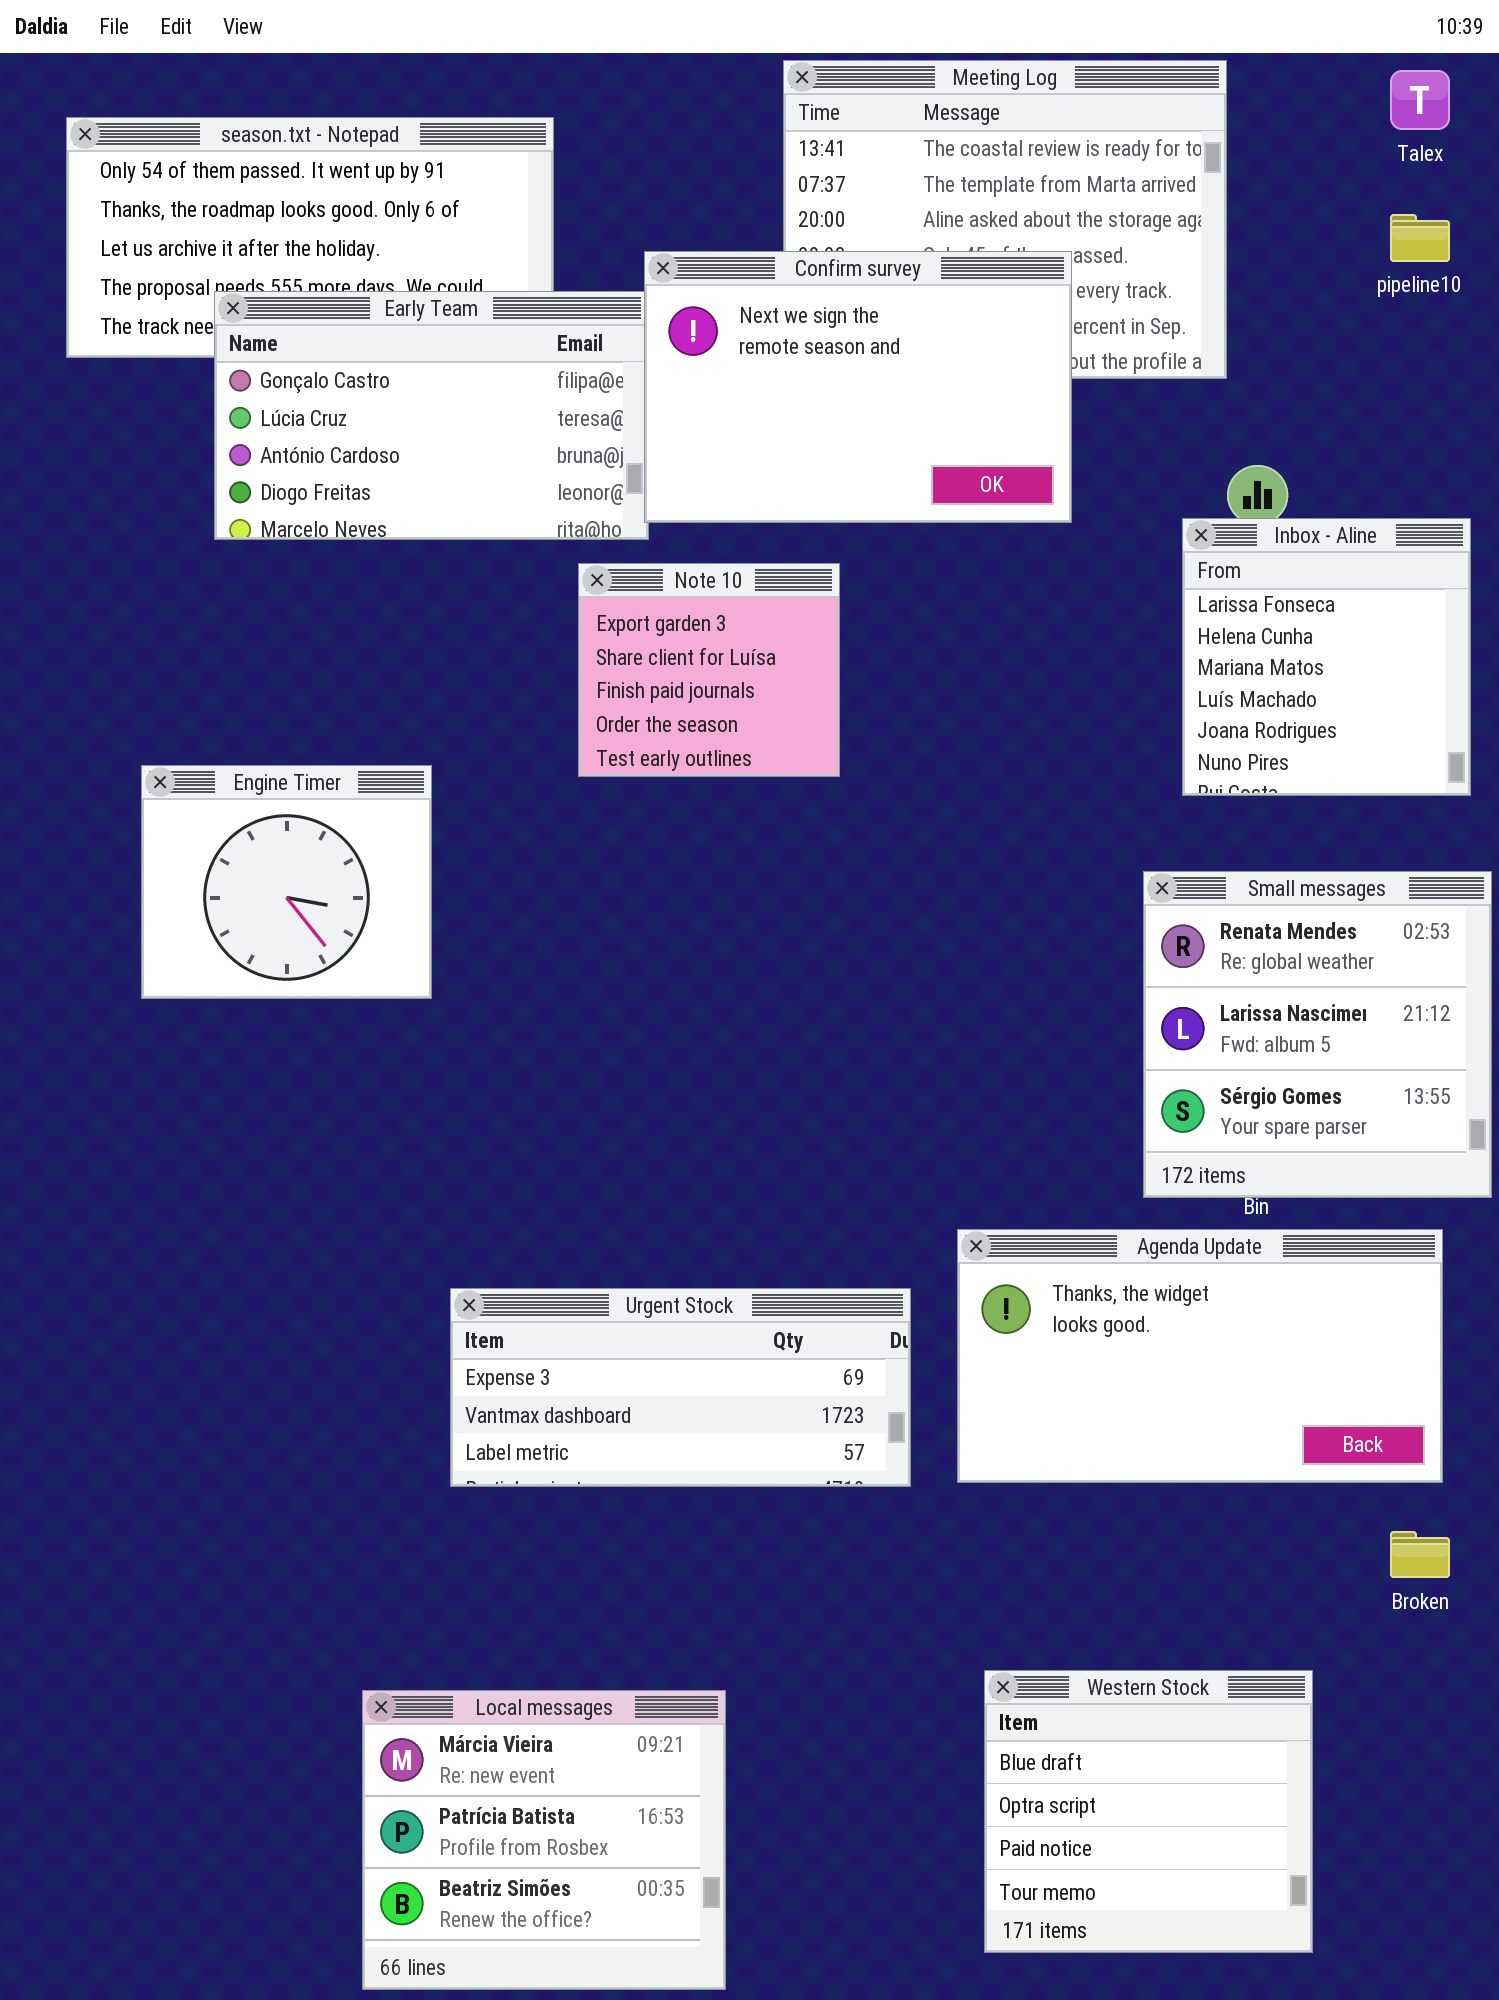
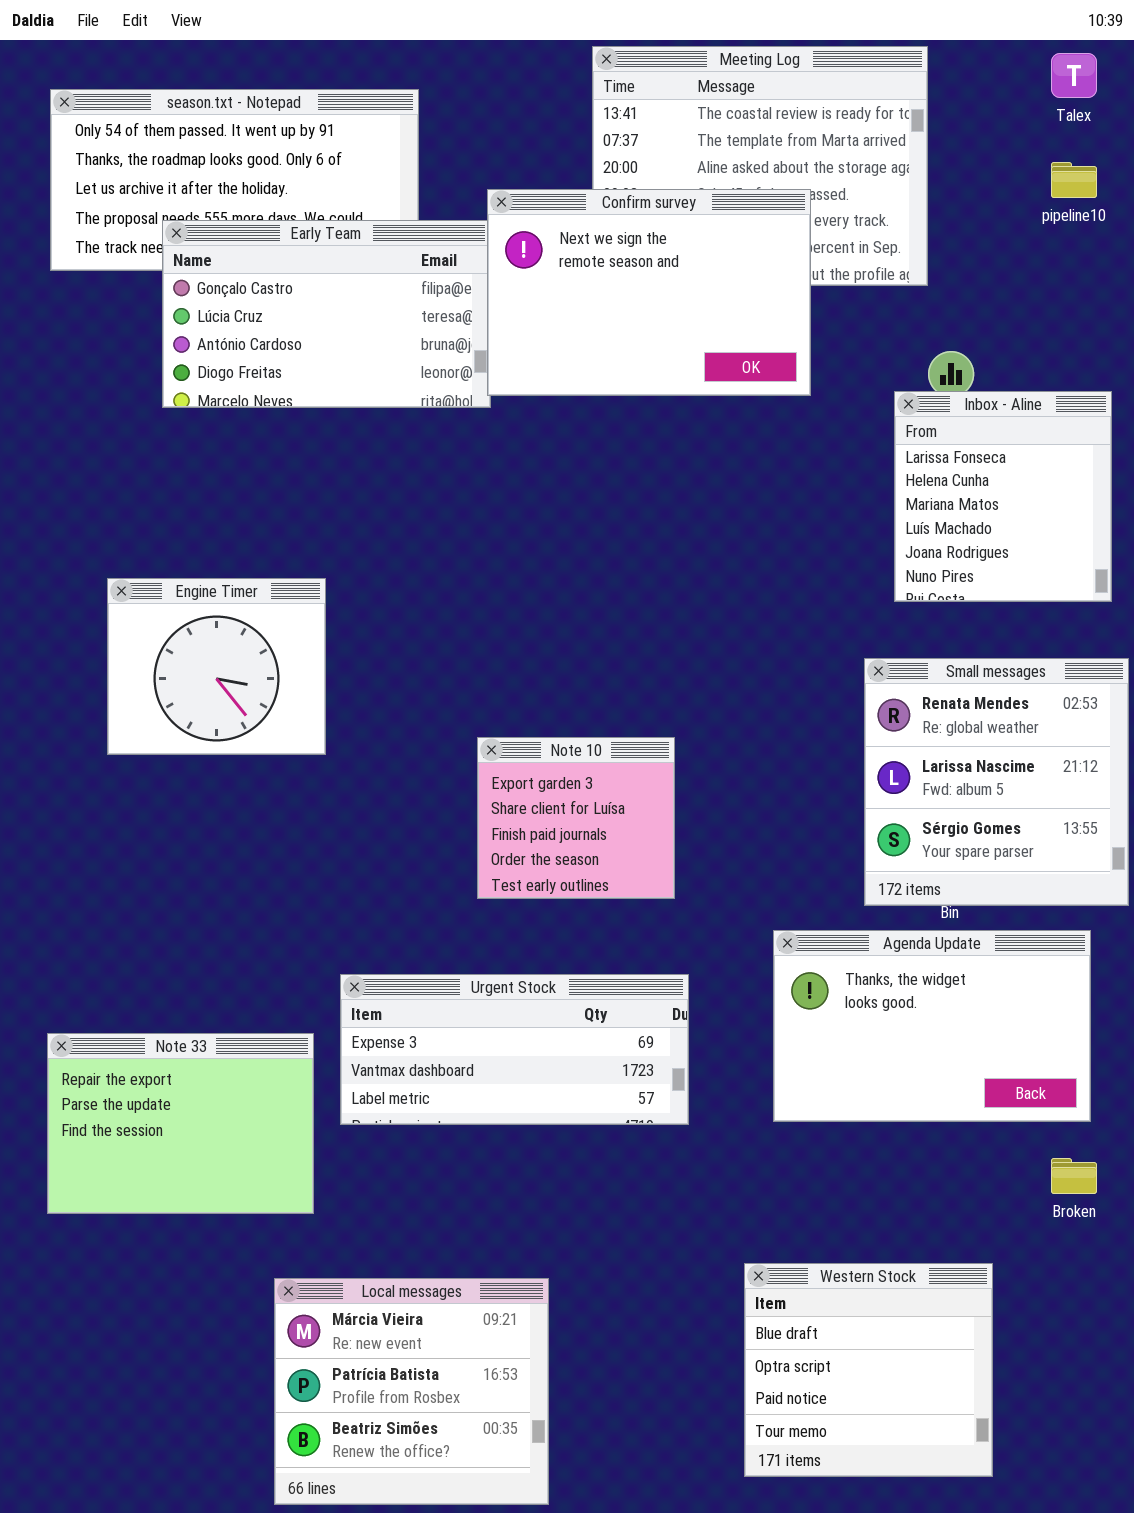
Note 10: [578,563,840,777] -> [477,737,675,899], moved
Agenda Update: [957,1229,1443,1483] -> [773,930,1091,1122], resized
Note 33: none -> [47,1033,314,1214], opened

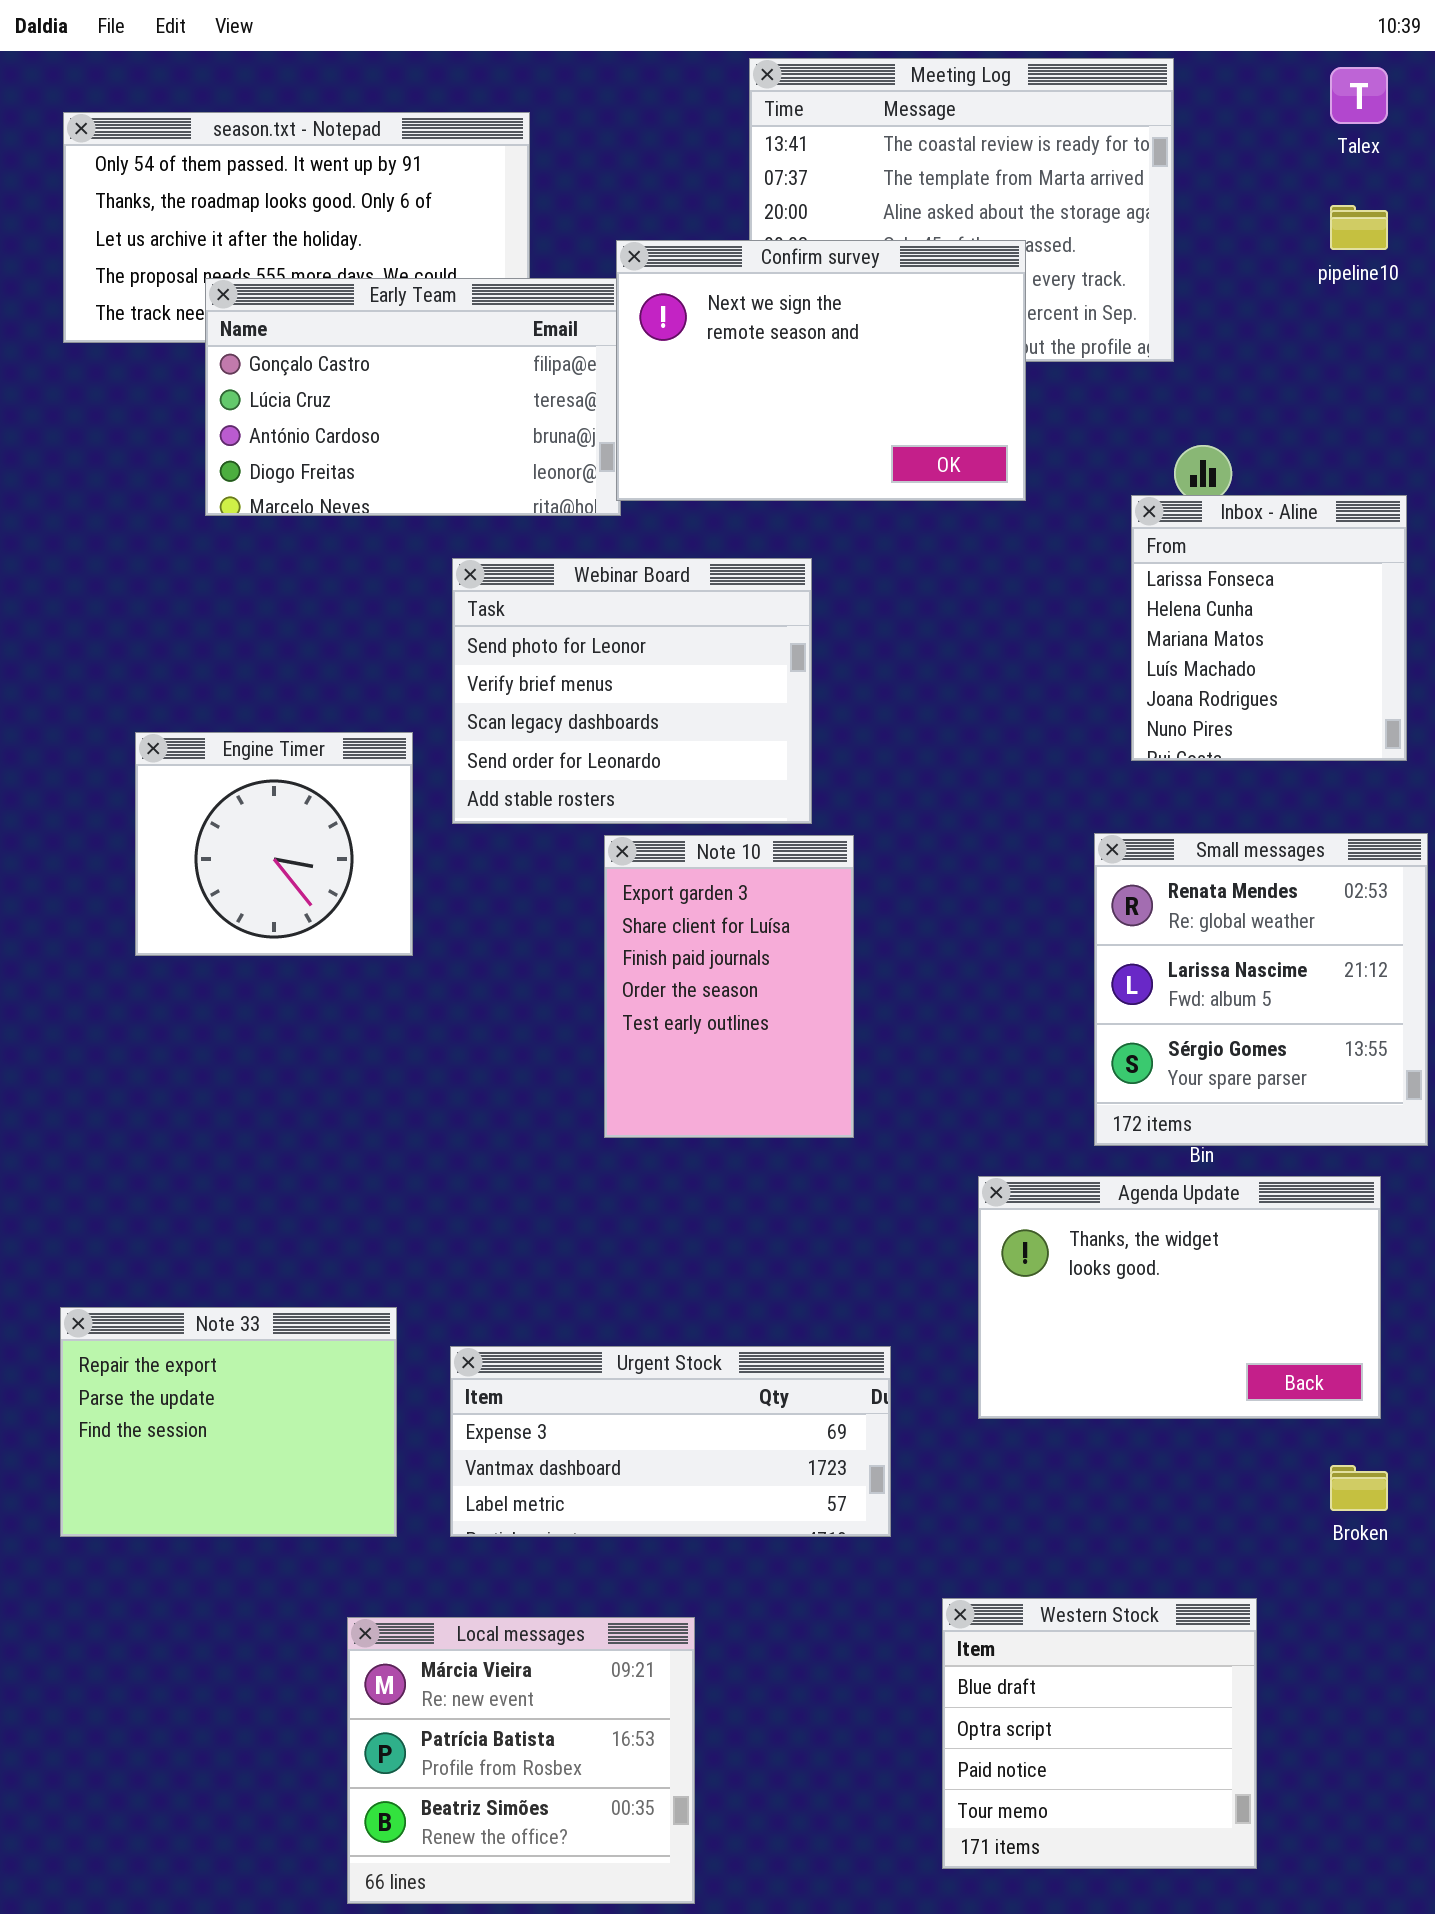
Webinar Board: none -> [452,558,812,824], opened
Note 10: [477,737,675,899] -> [604,835,854,1138], resized
Urgent Stock: [340,974,689,1125] -> [450,1346,891,1537], moved

